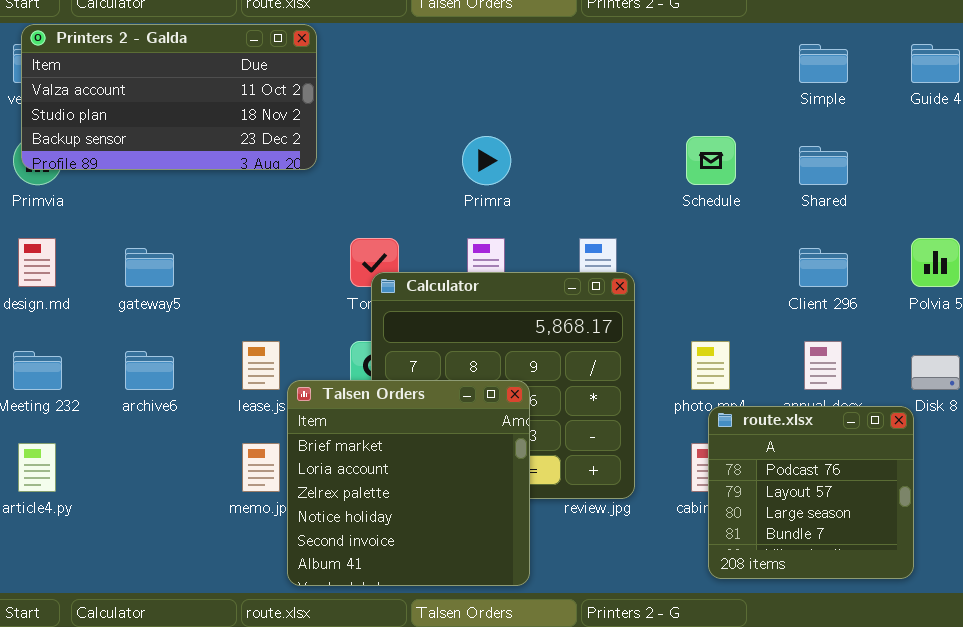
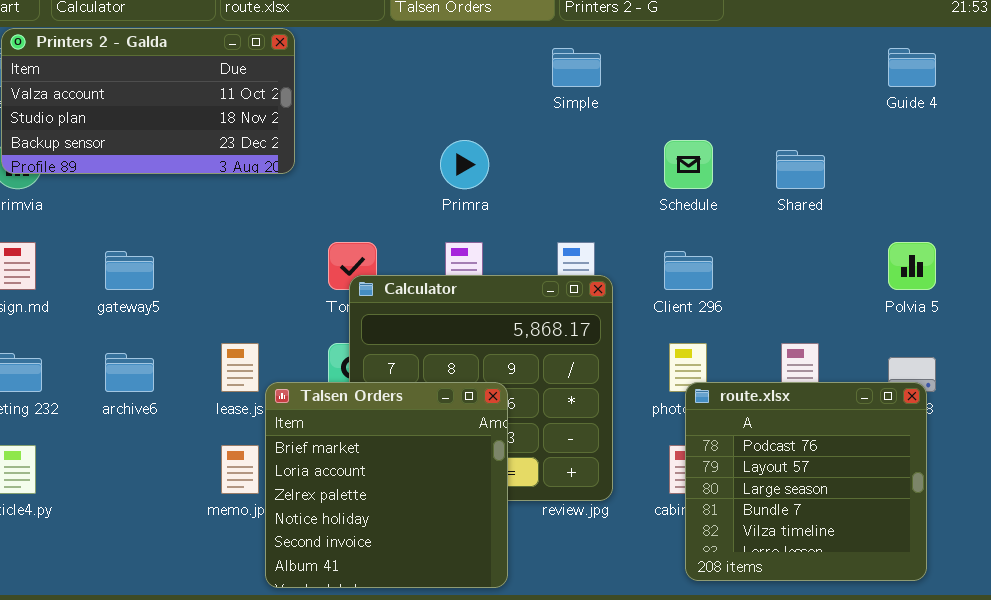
Simple: [799,44,848,83] -> [552,48,601,87], moved
Client 296: [799,248,848,287] -> [664,251,713,290], moved
route.xlsx: [708,406,914,579] -> [685,382,927,581], resized

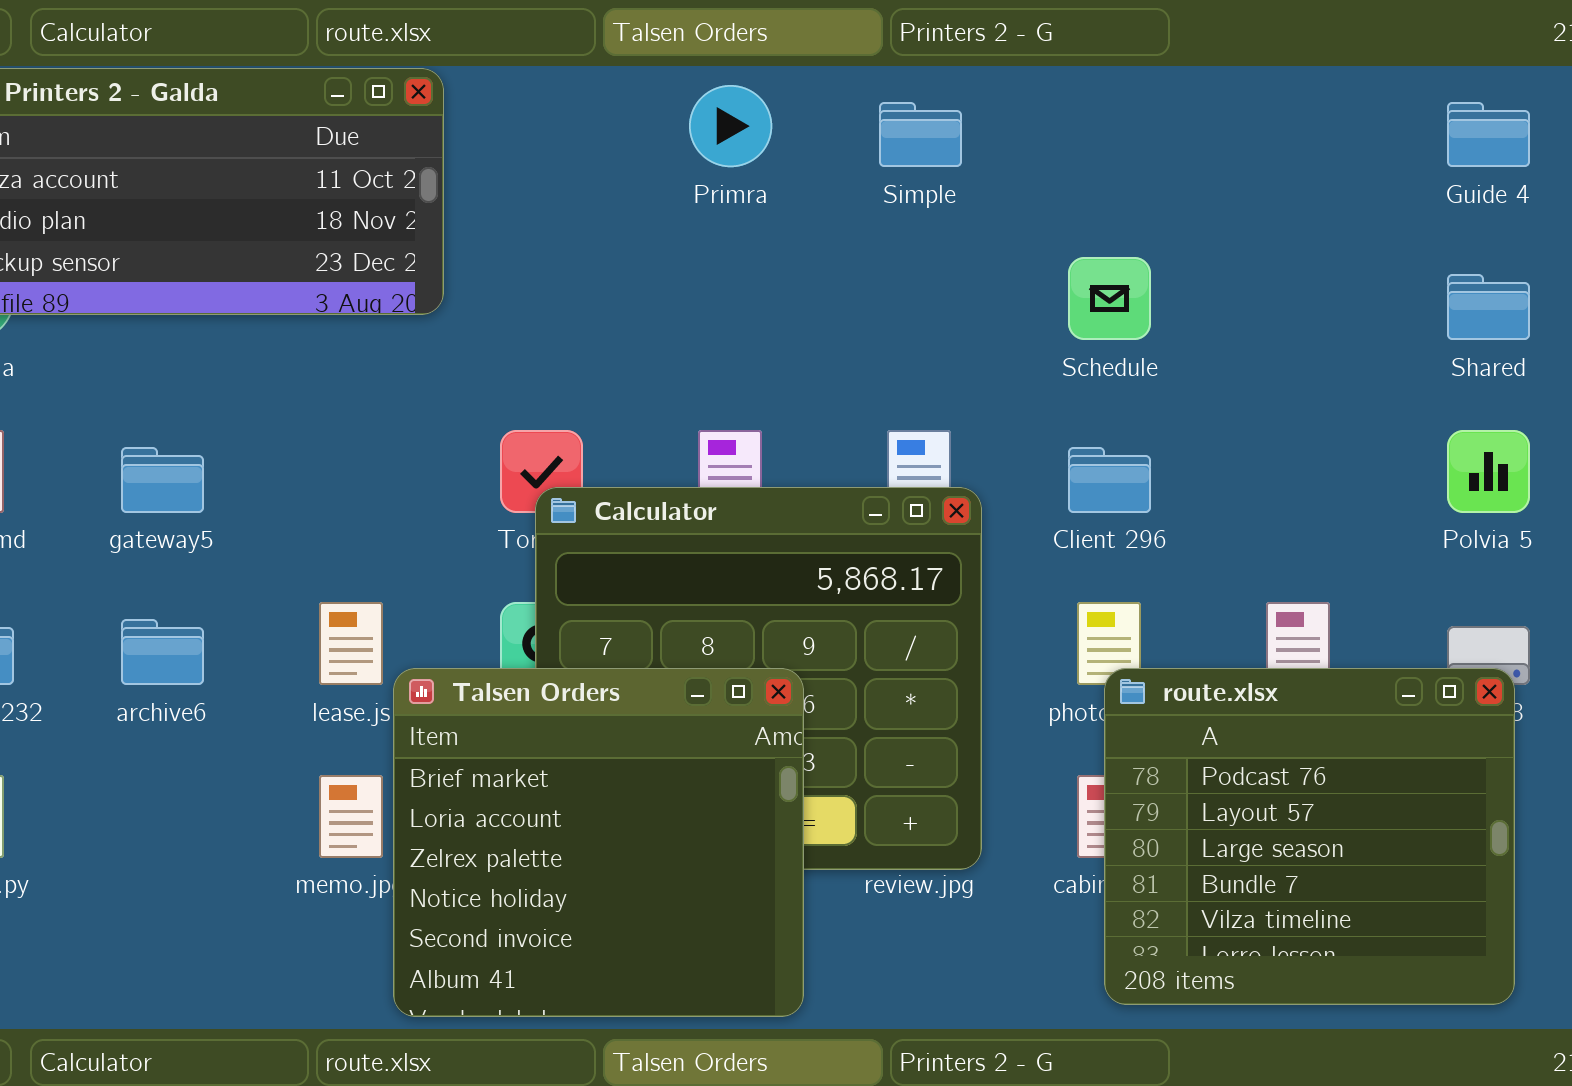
Primra: [440,140,489,189] -> [689,85,772,167], moved
Shared: [776,150,825,189] -> [1447,274,1530,340], moved

